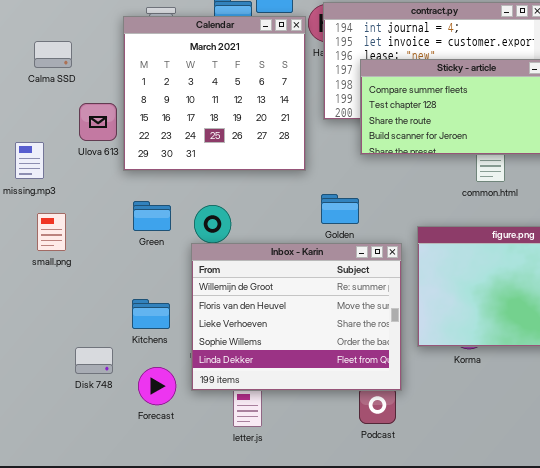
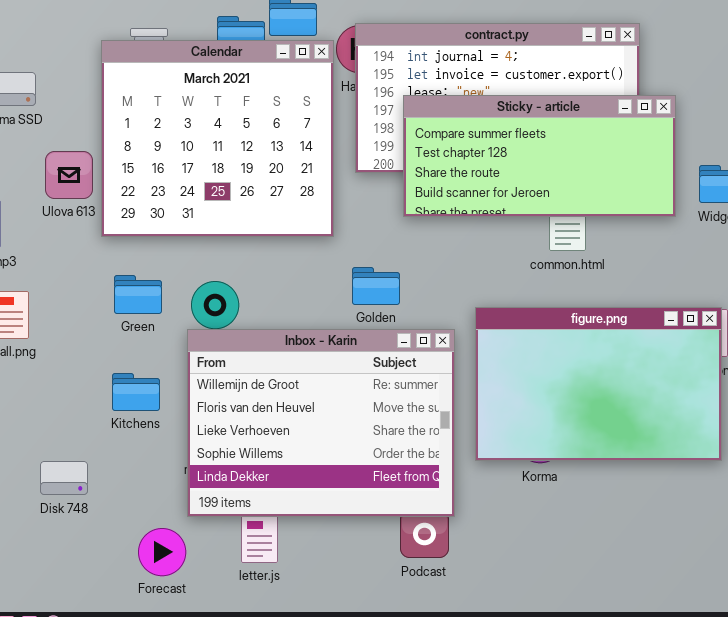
Kitchens: [132,299,170,329] -> [112,373,160,411], moved
Forecast: [138,367,176,405] -> [138,528,186,576], moved

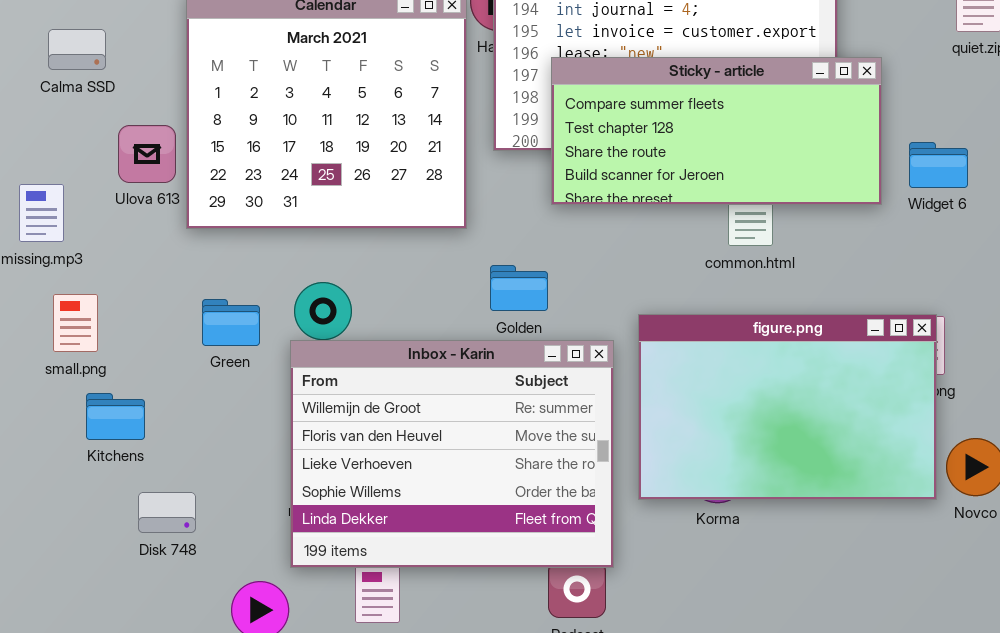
Green: [114,275,162,314] -> [202,299,260,346], moved
Kitchens: [112,373,160,411] -> [86,393,145,440], moved
Disk 748: [40,461,88,495] -> [138,492,196,533], moved

